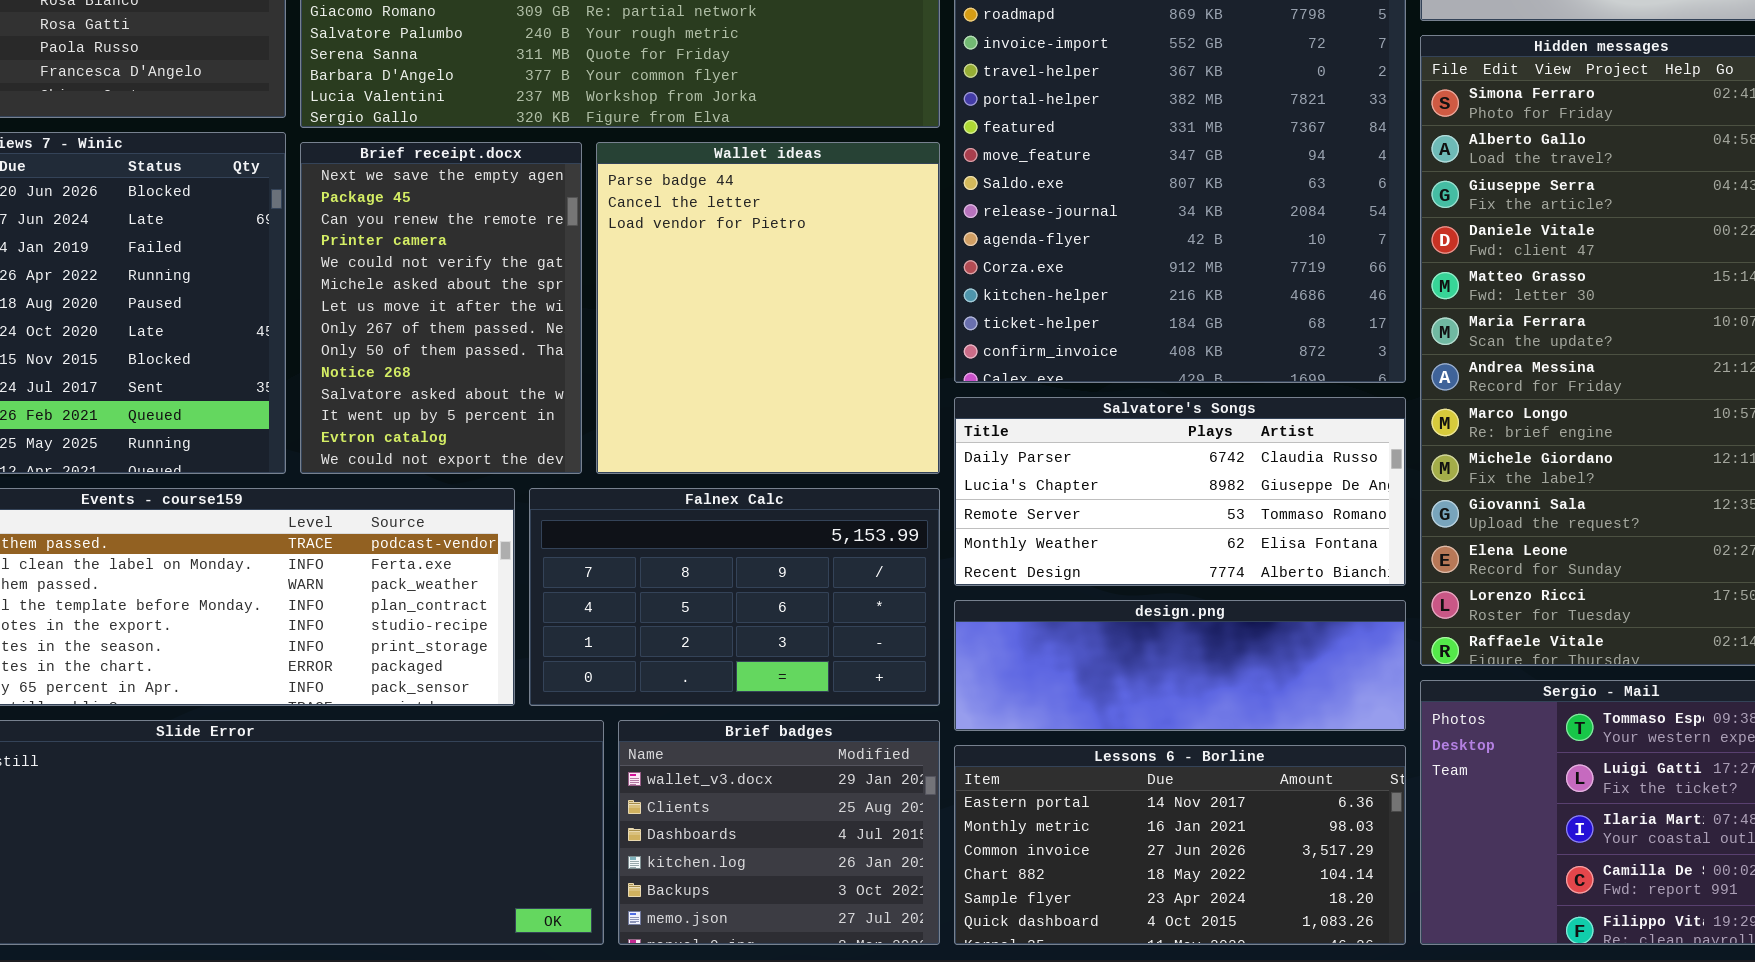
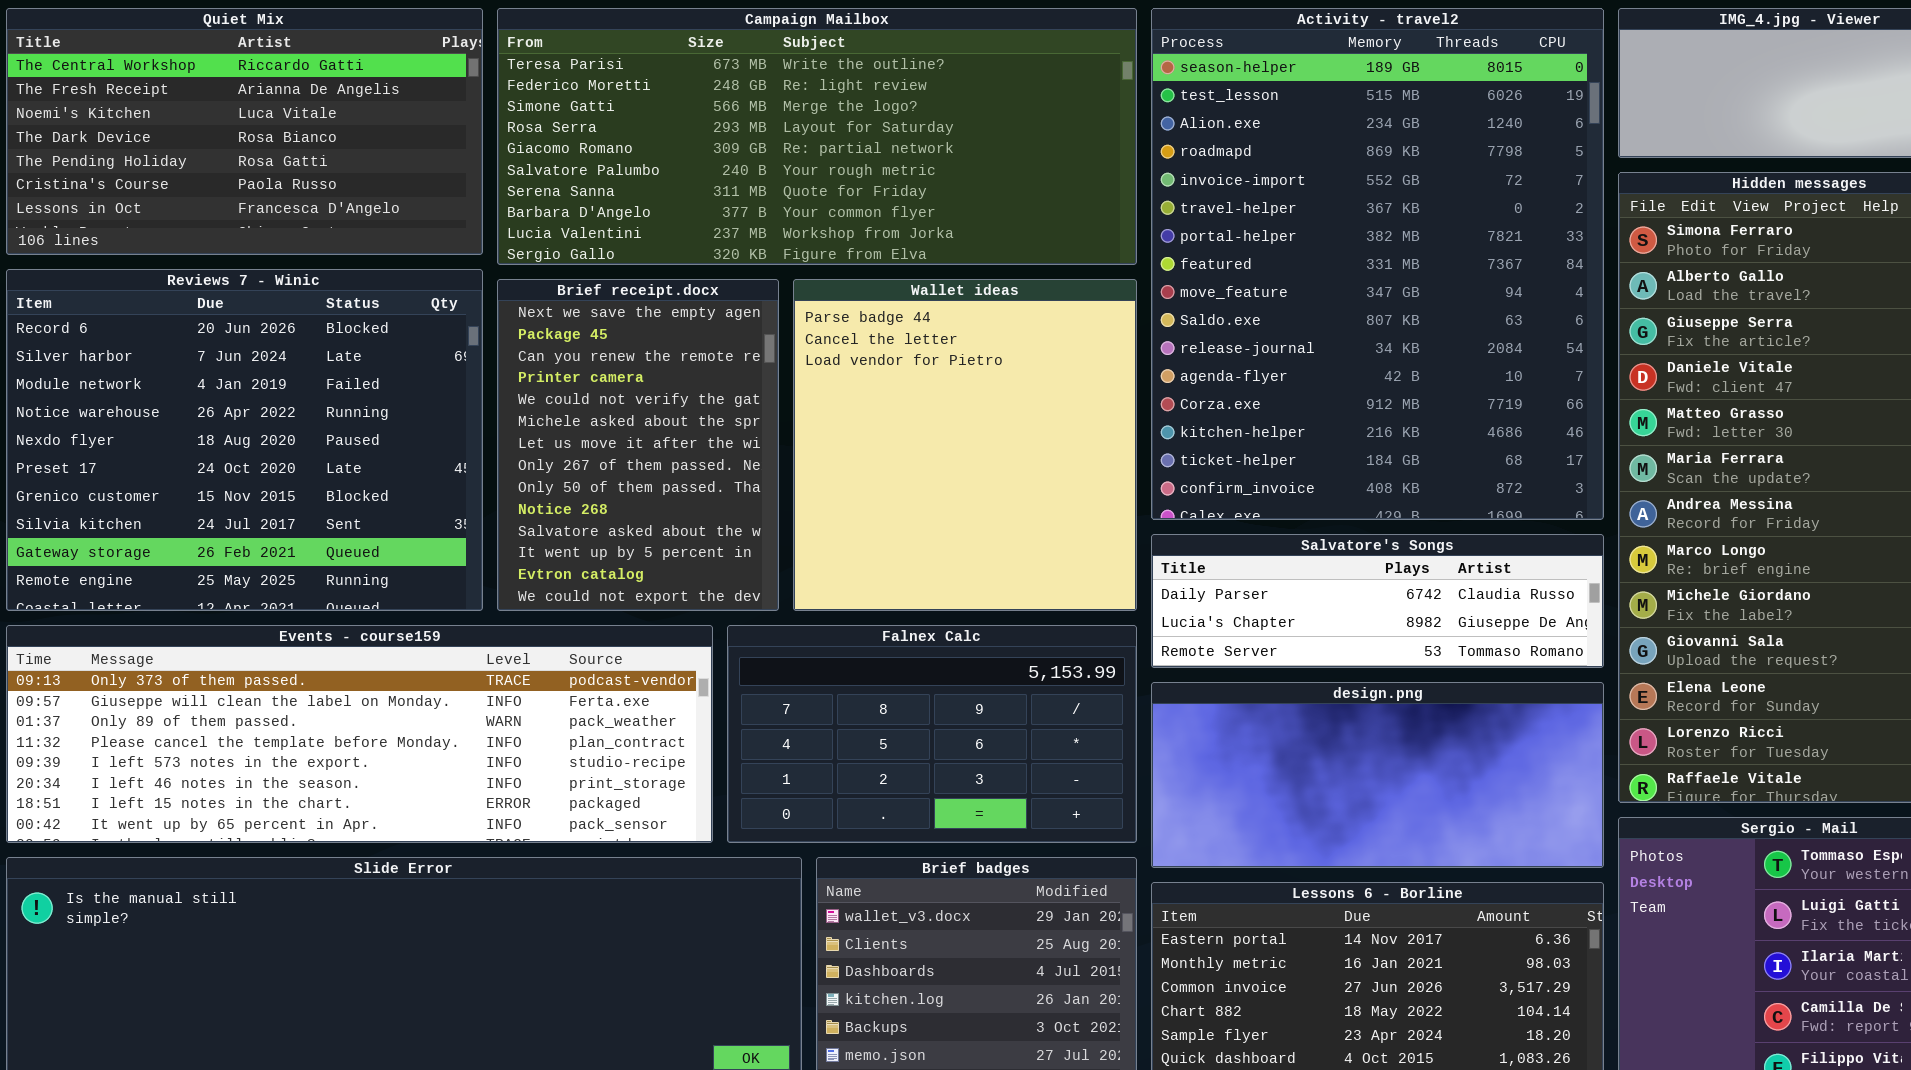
Salvatore's Songs: [954,397,1406,586] -> [1151,534,1604,668], resized
design.png: [954,600,1406,731] -> [1151,682,1604,868], resized

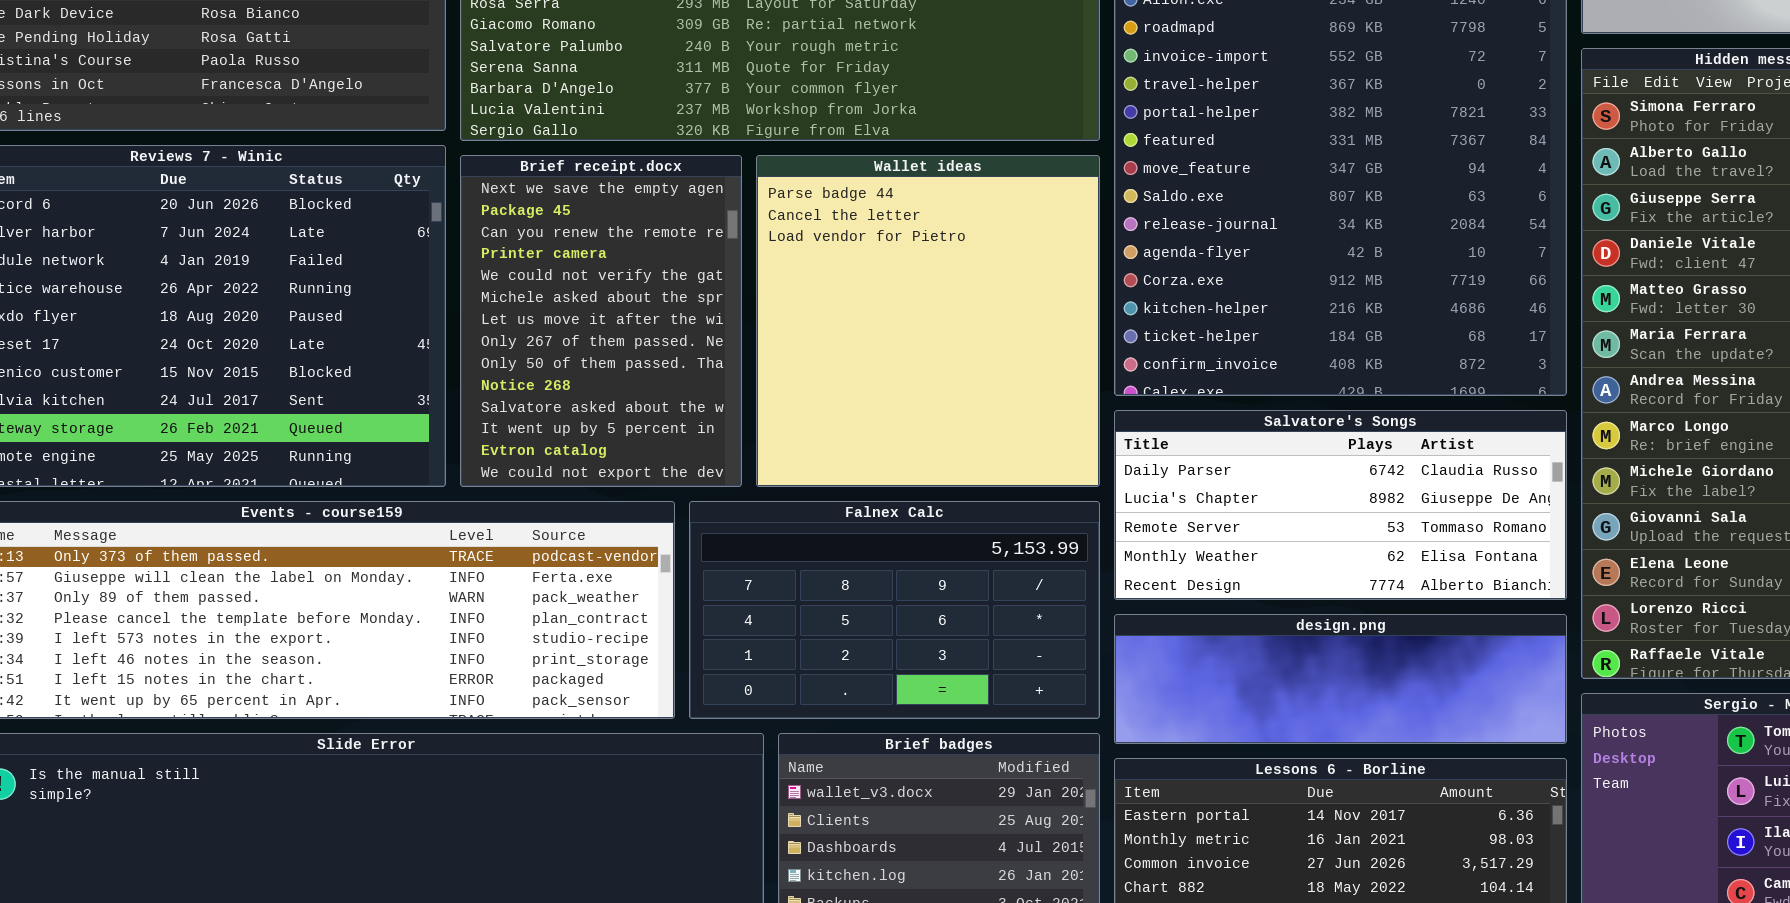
Salvatore's Songs: [1151,534,1604,668] -> [1114,410,1567,600], resized
design.png: [1151,682,1604,868] -> [1114,614,1567,744], resized

